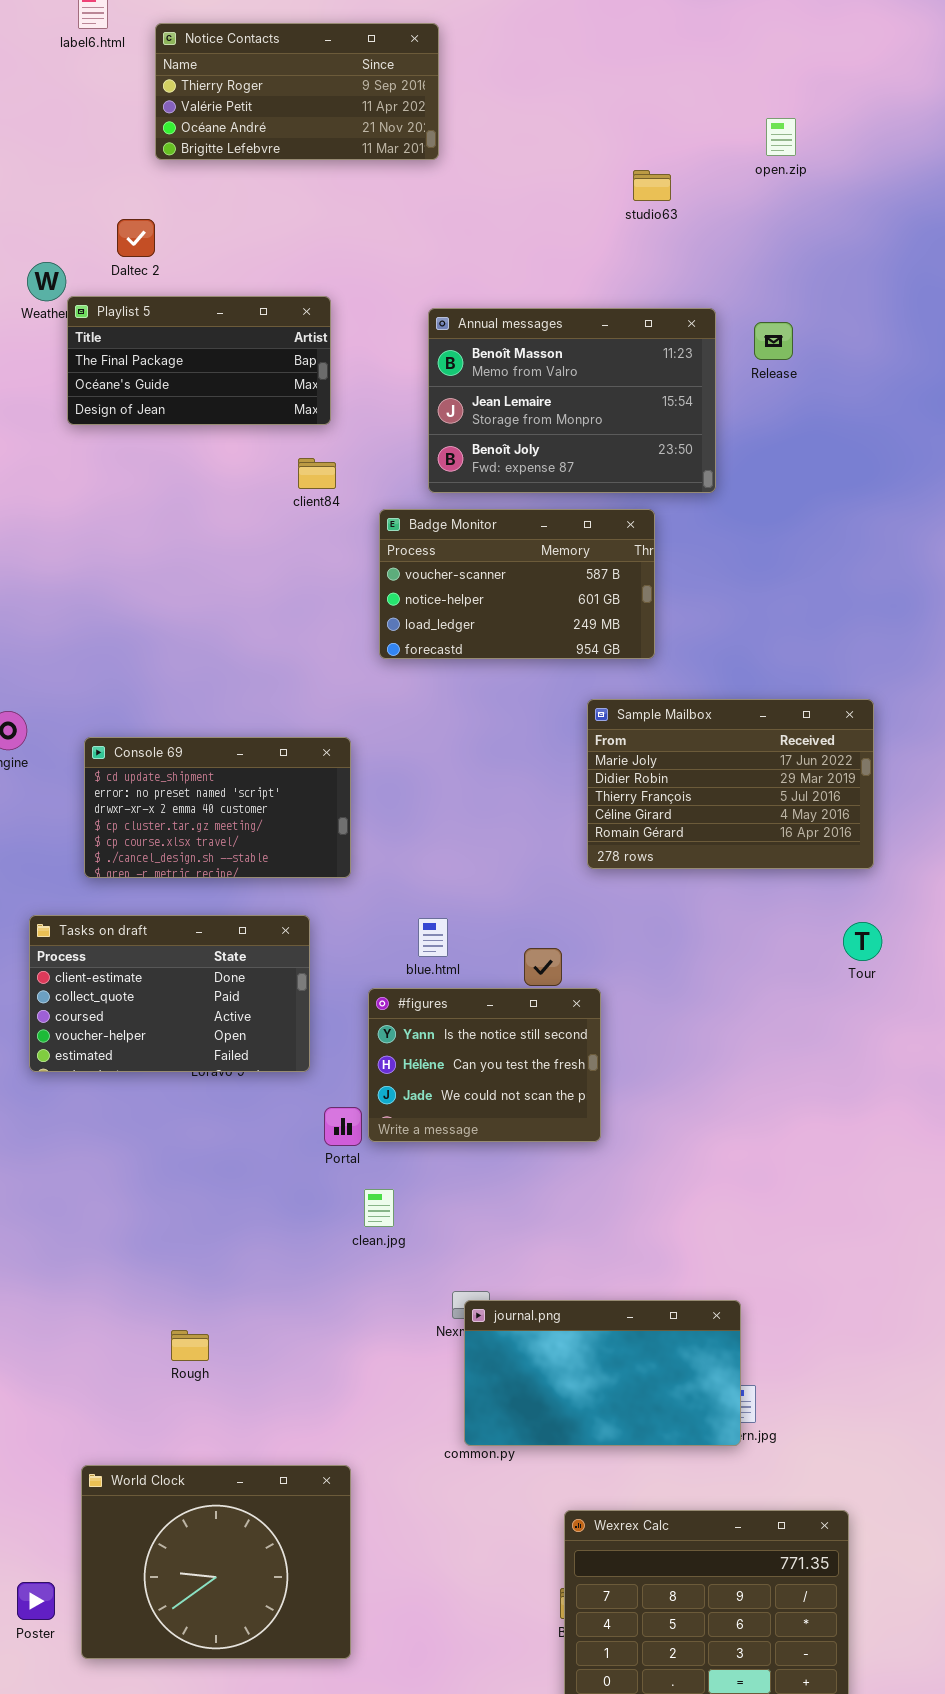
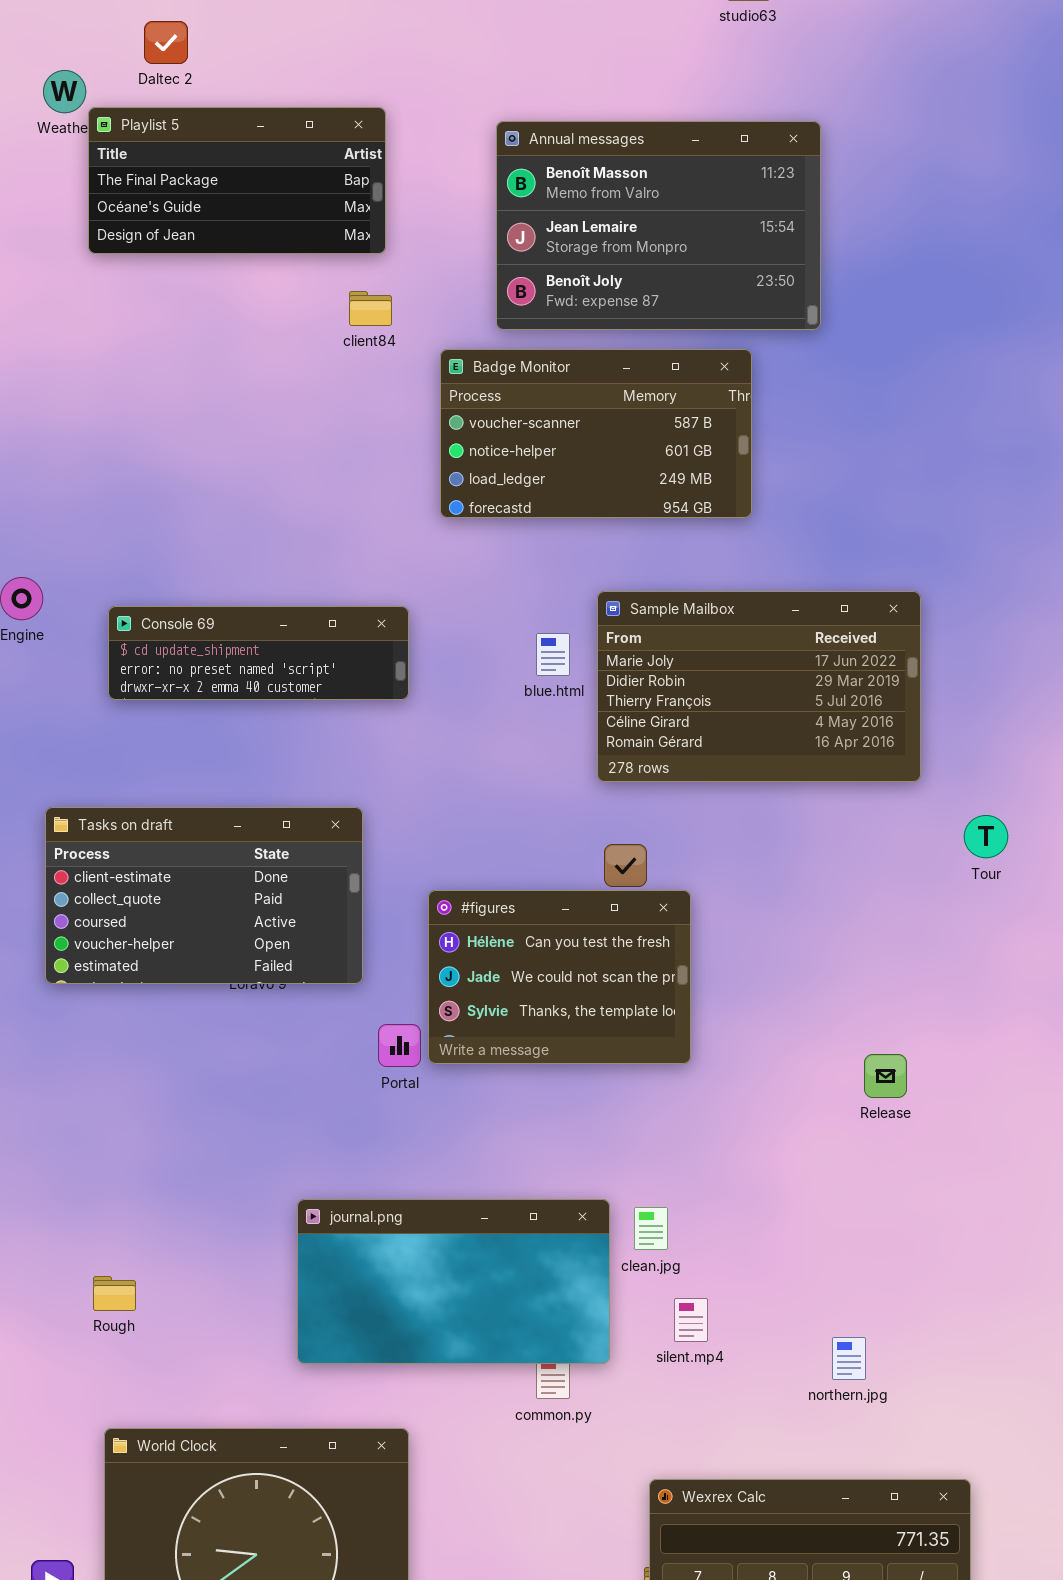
Release: [754,322,793,360] -> [864,1054,907,1098], moved
Sample Mailbox: [587,699,874,869] -> [597,591,921,782], moved
Console 69: [84,737,351,878] -> [108,606,409,700], resized
blue.html: [418,918,448,957] -> [536,633,570,676], moved
#figures: [368,988,601,1142] -> [428,890,691,1064], scrolled down 1 row
clean.jpg: [364,1189,394,1227] -> [634,1207,668,1250], moved
journal.png: [464,1300,741,1446] -> [297,1199,610,1364], moved
Rough: [171,1330,209,1361] -> [93,1276,136,1311], moved

